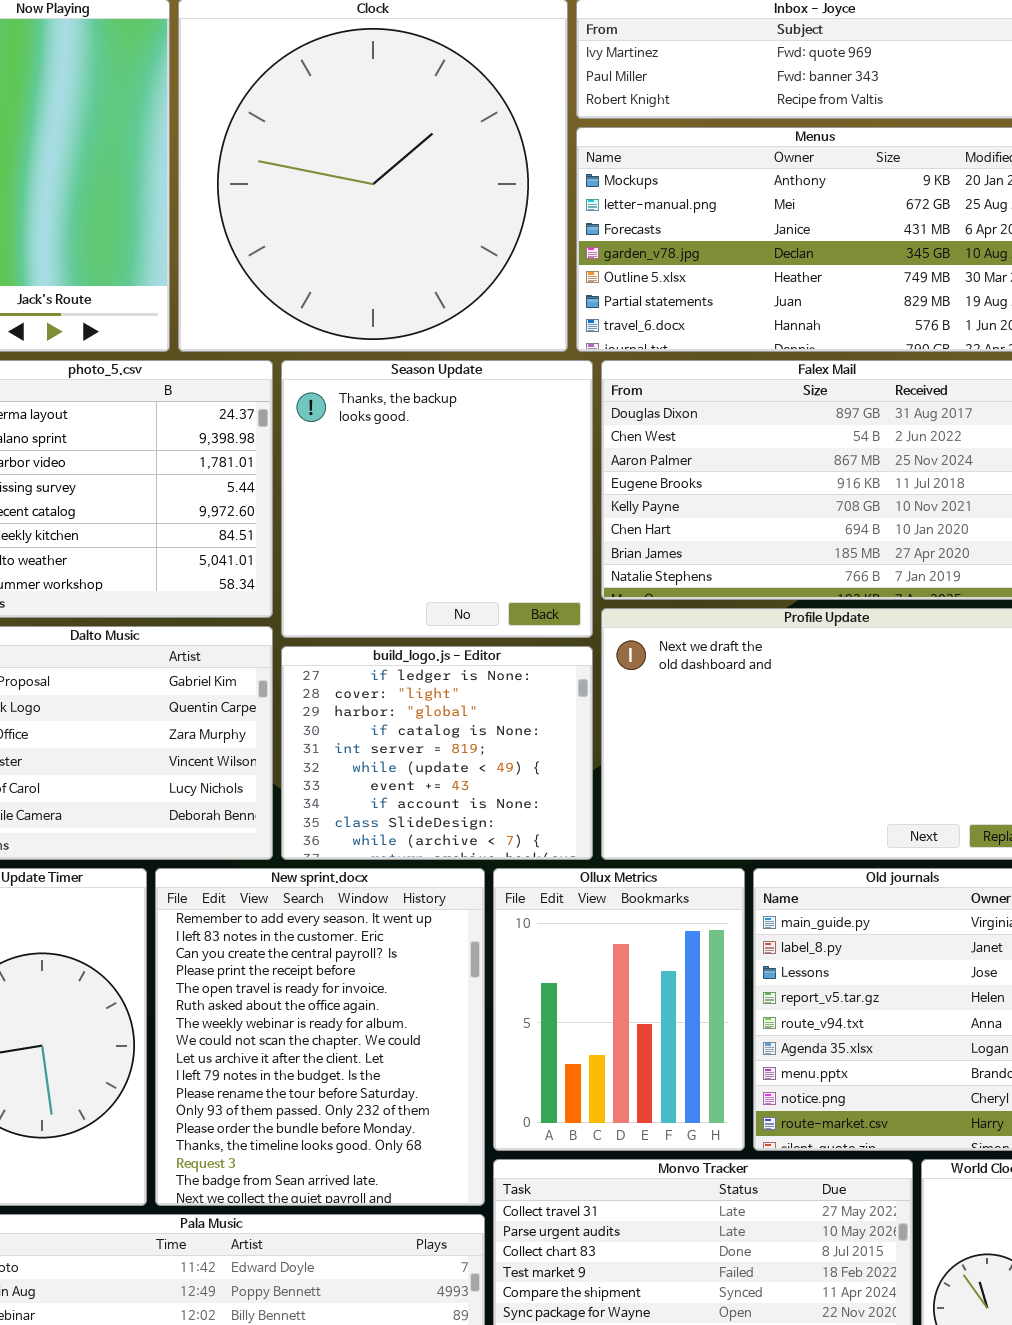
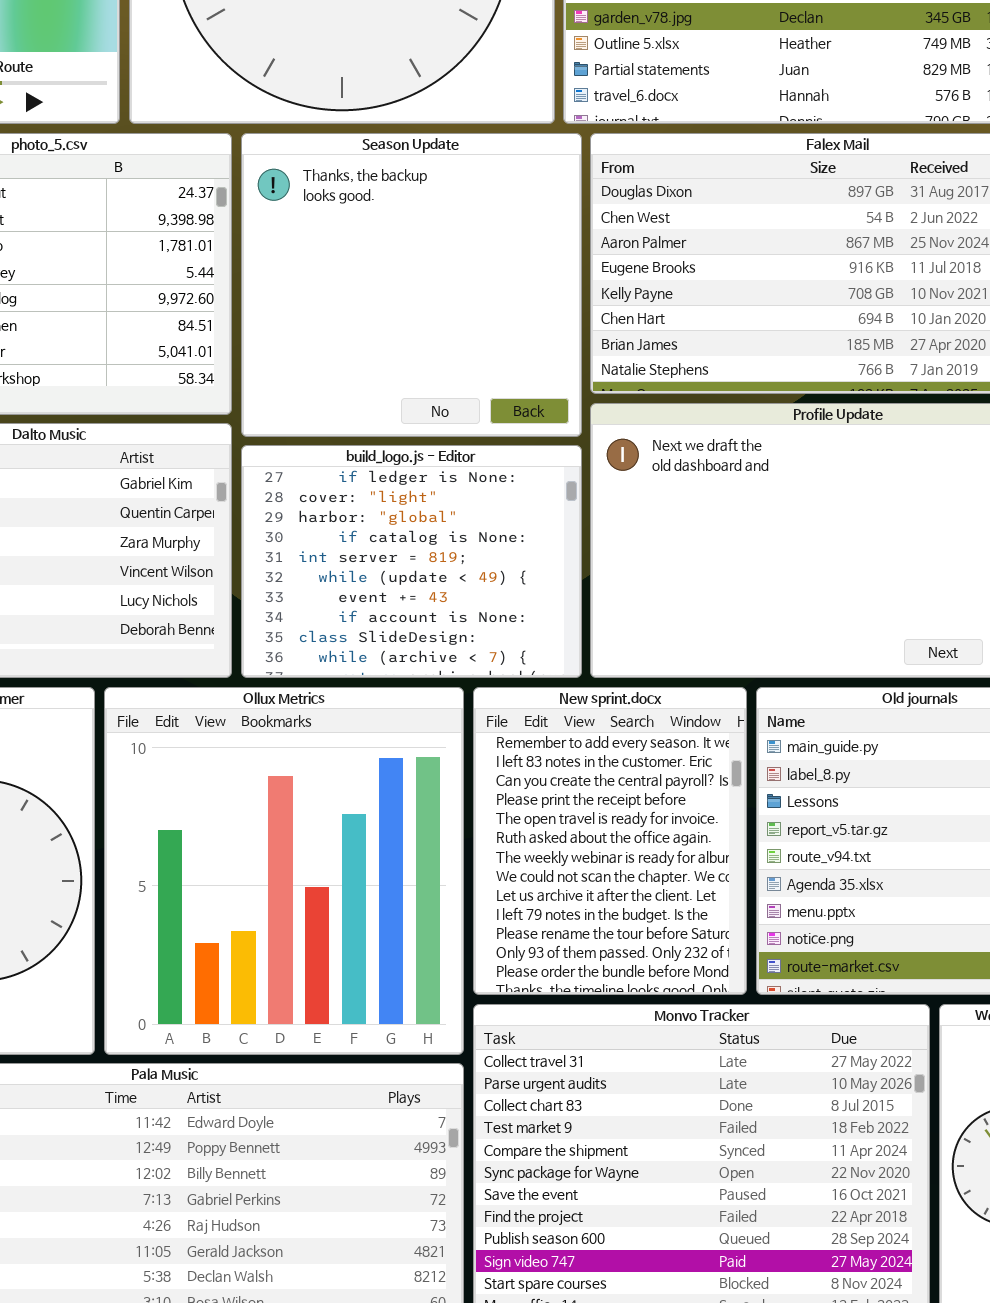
New sprint.docx: [155,868,485,1206] -> [473,687,747,995], moved, resized
Ollux Metrics: [493,868,745,1151] -> [104,687,464,1055], moved, resized

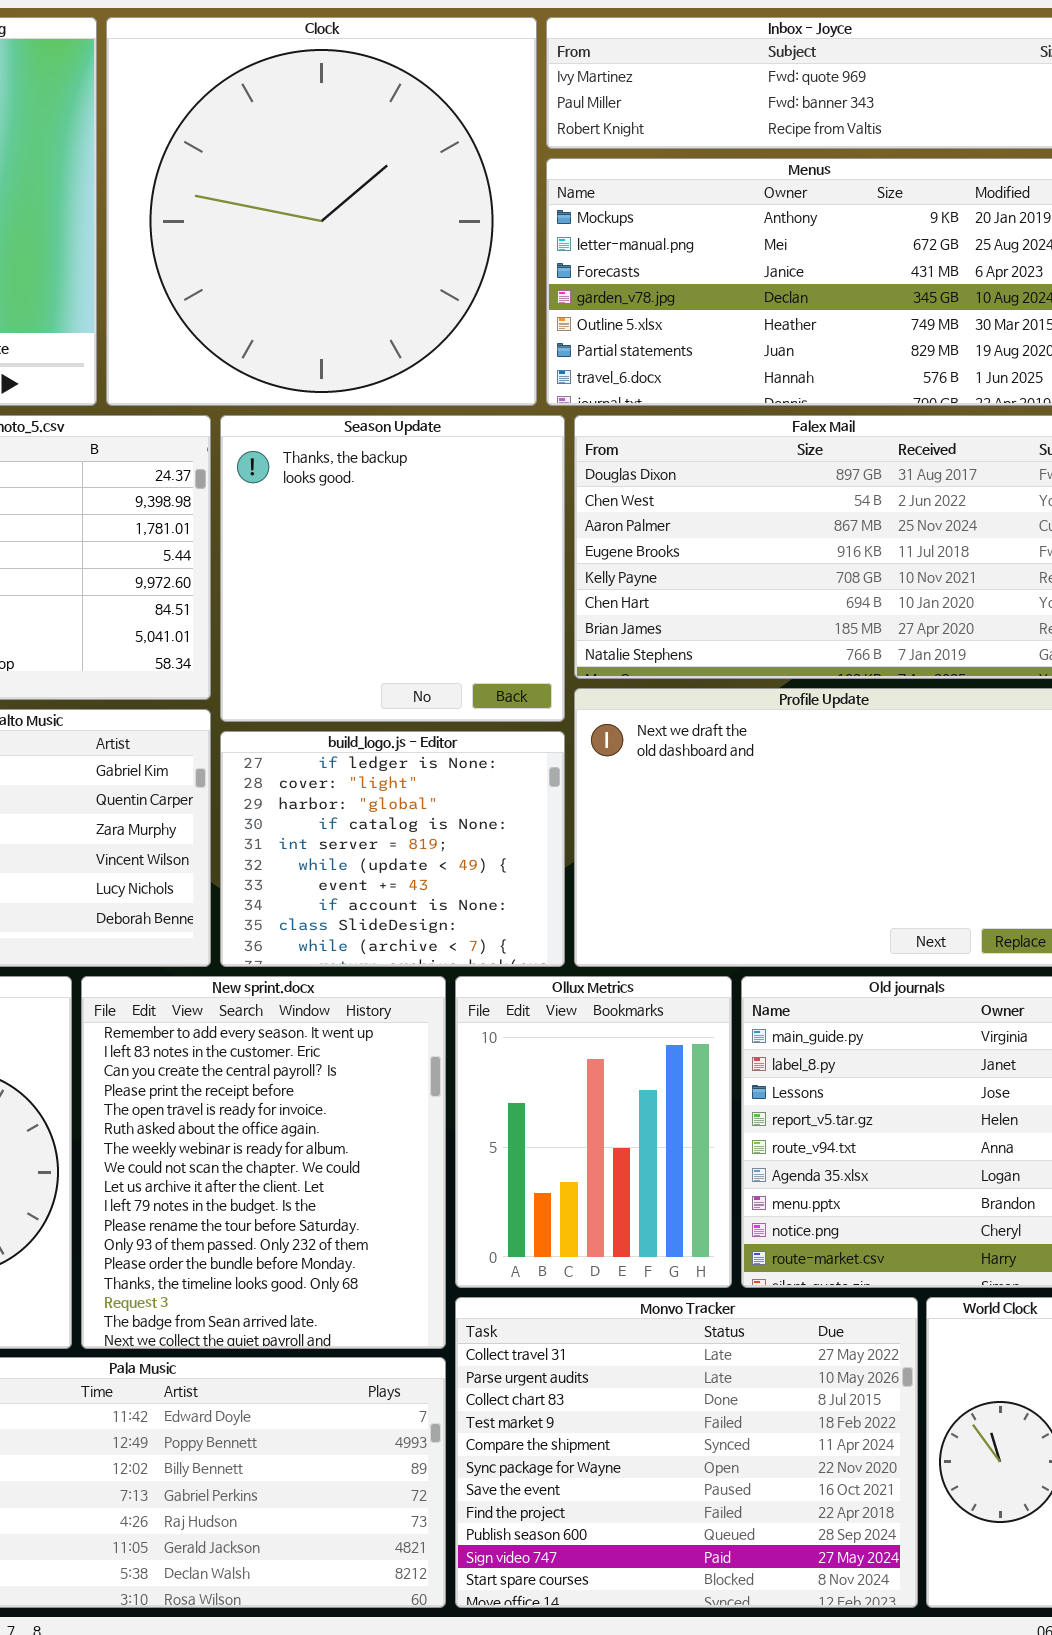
Ollux Metrics: [104,687,464,1055] -> [455,976,732,1288], moved, resized
New sprint.docx: [473,687,747,995] -> [81,976,446,1349], moved, resized

